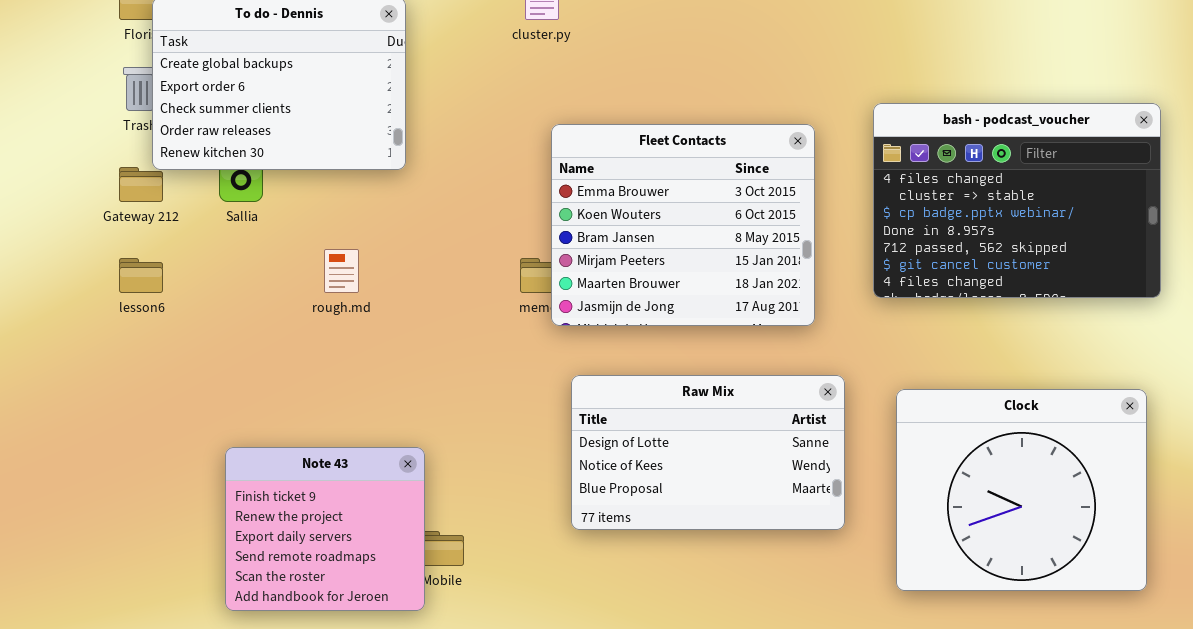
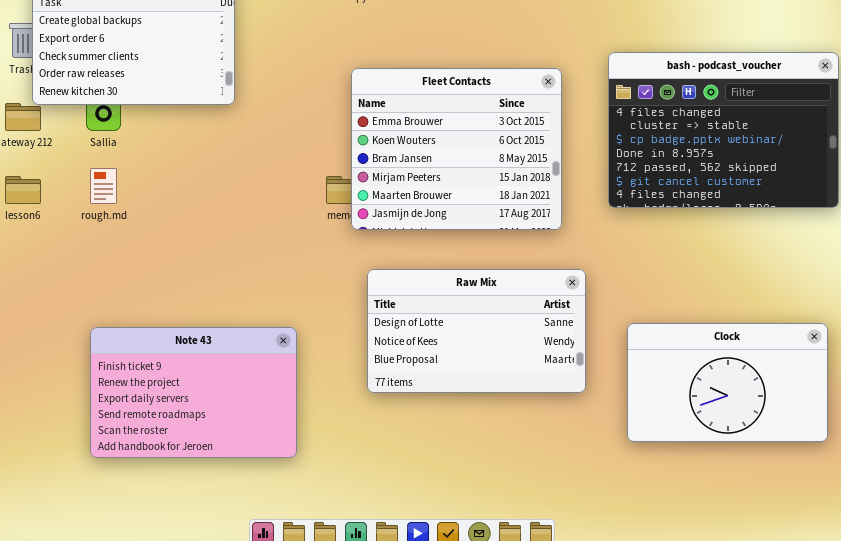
rough.md: [324,249,359,293] -> [90,168,117,204], moved
Clock: [896,389,1147,591] -> [627,323,828,442], resized
Note 43: [225,447,425,611] -> [90,327,297,458], resized

